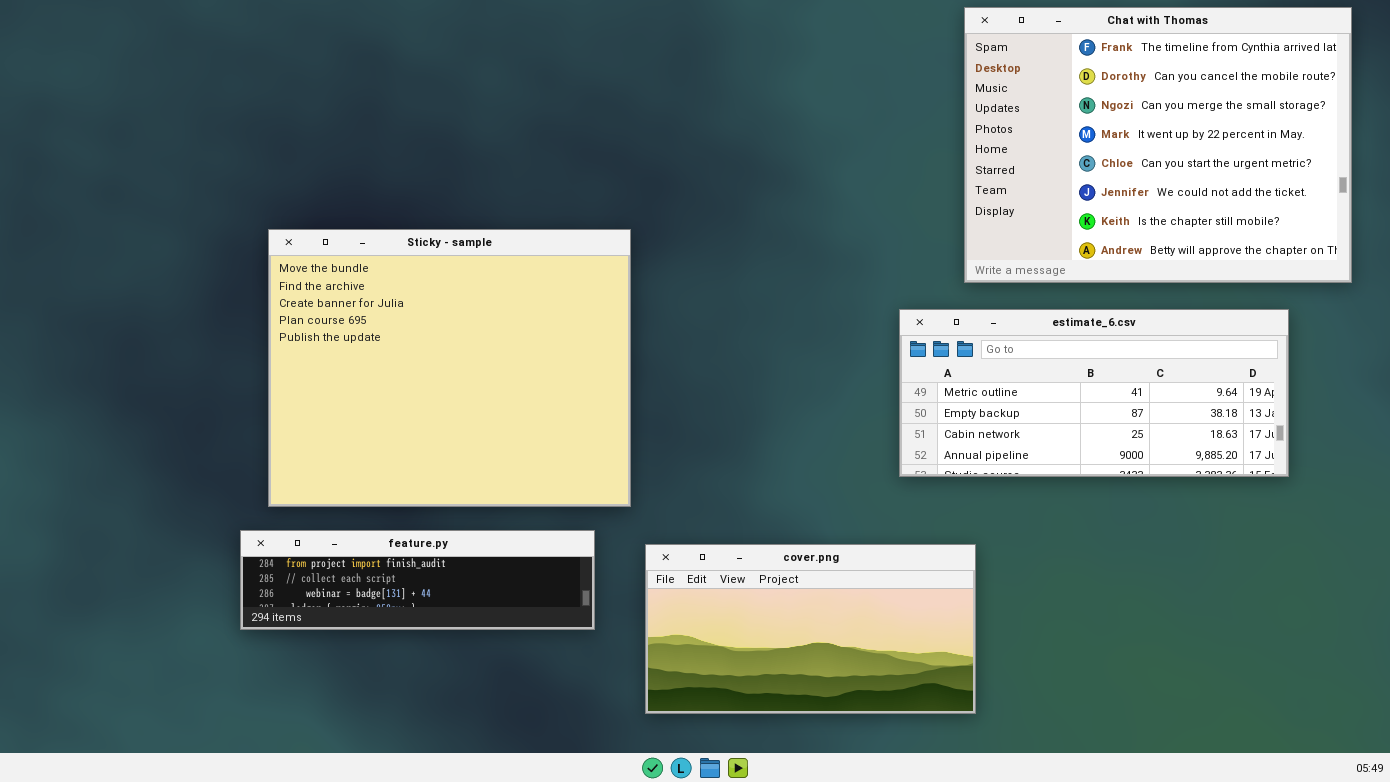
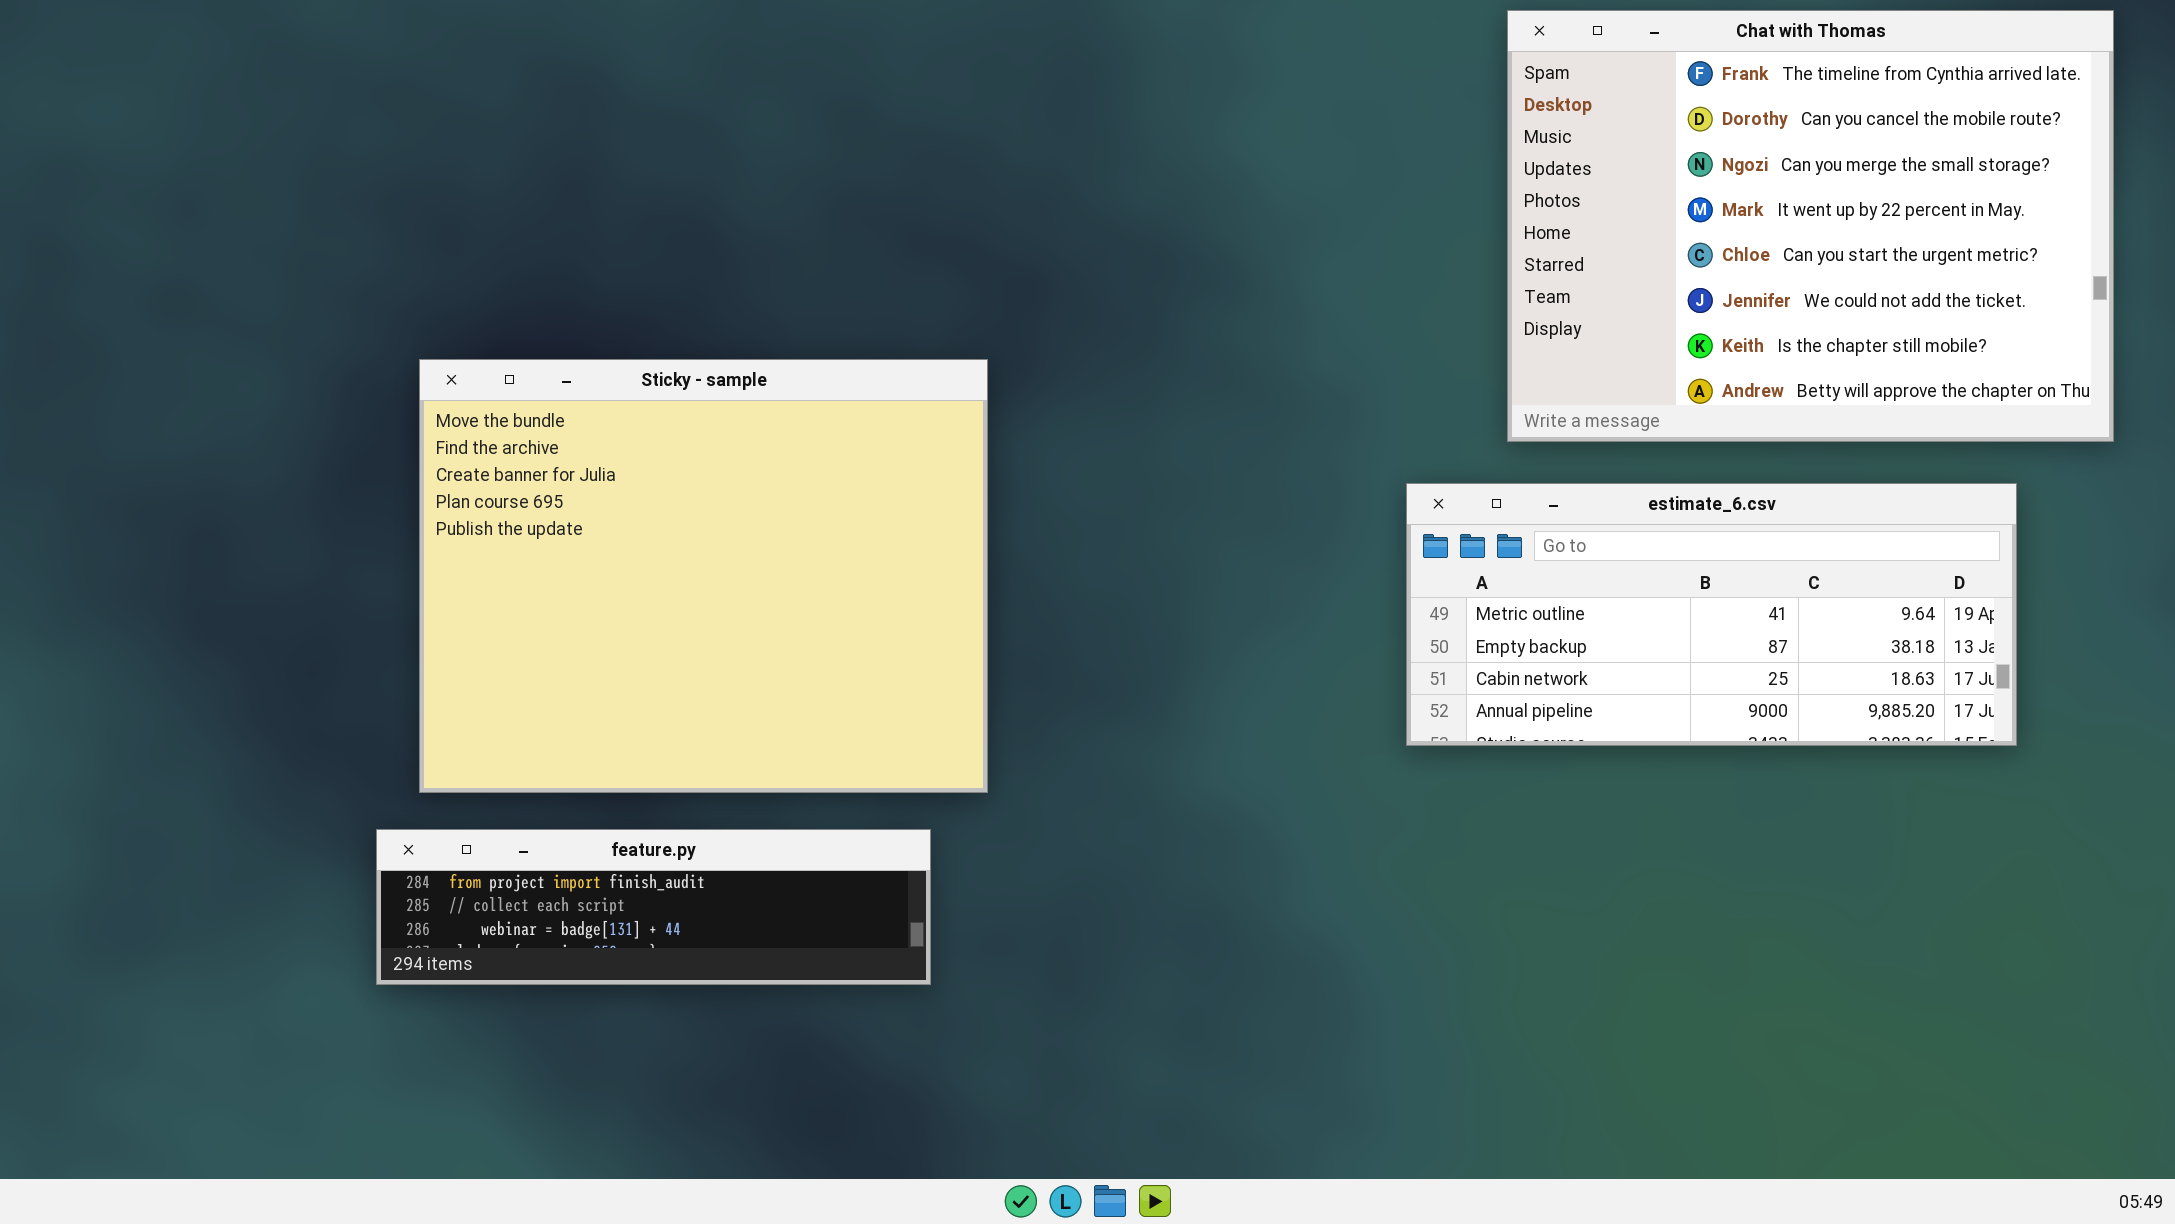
cover.png: [645,544,976,714] -> none, closed

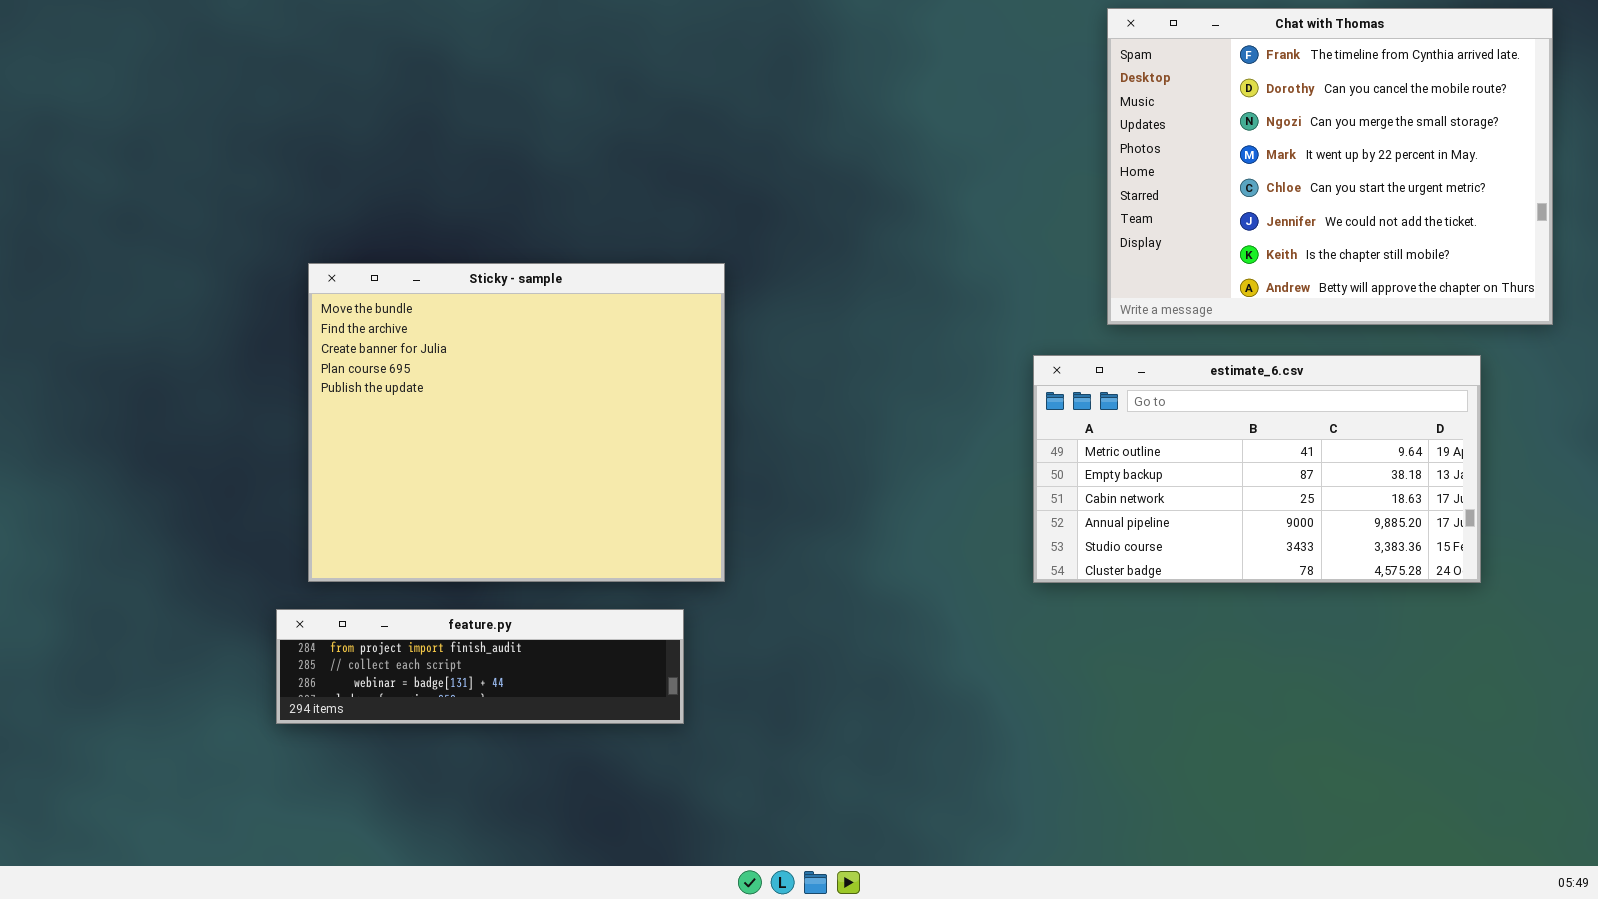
estimate_6.csv: [1406,483,2017,746] -> [1033,355,1481,583], resized

